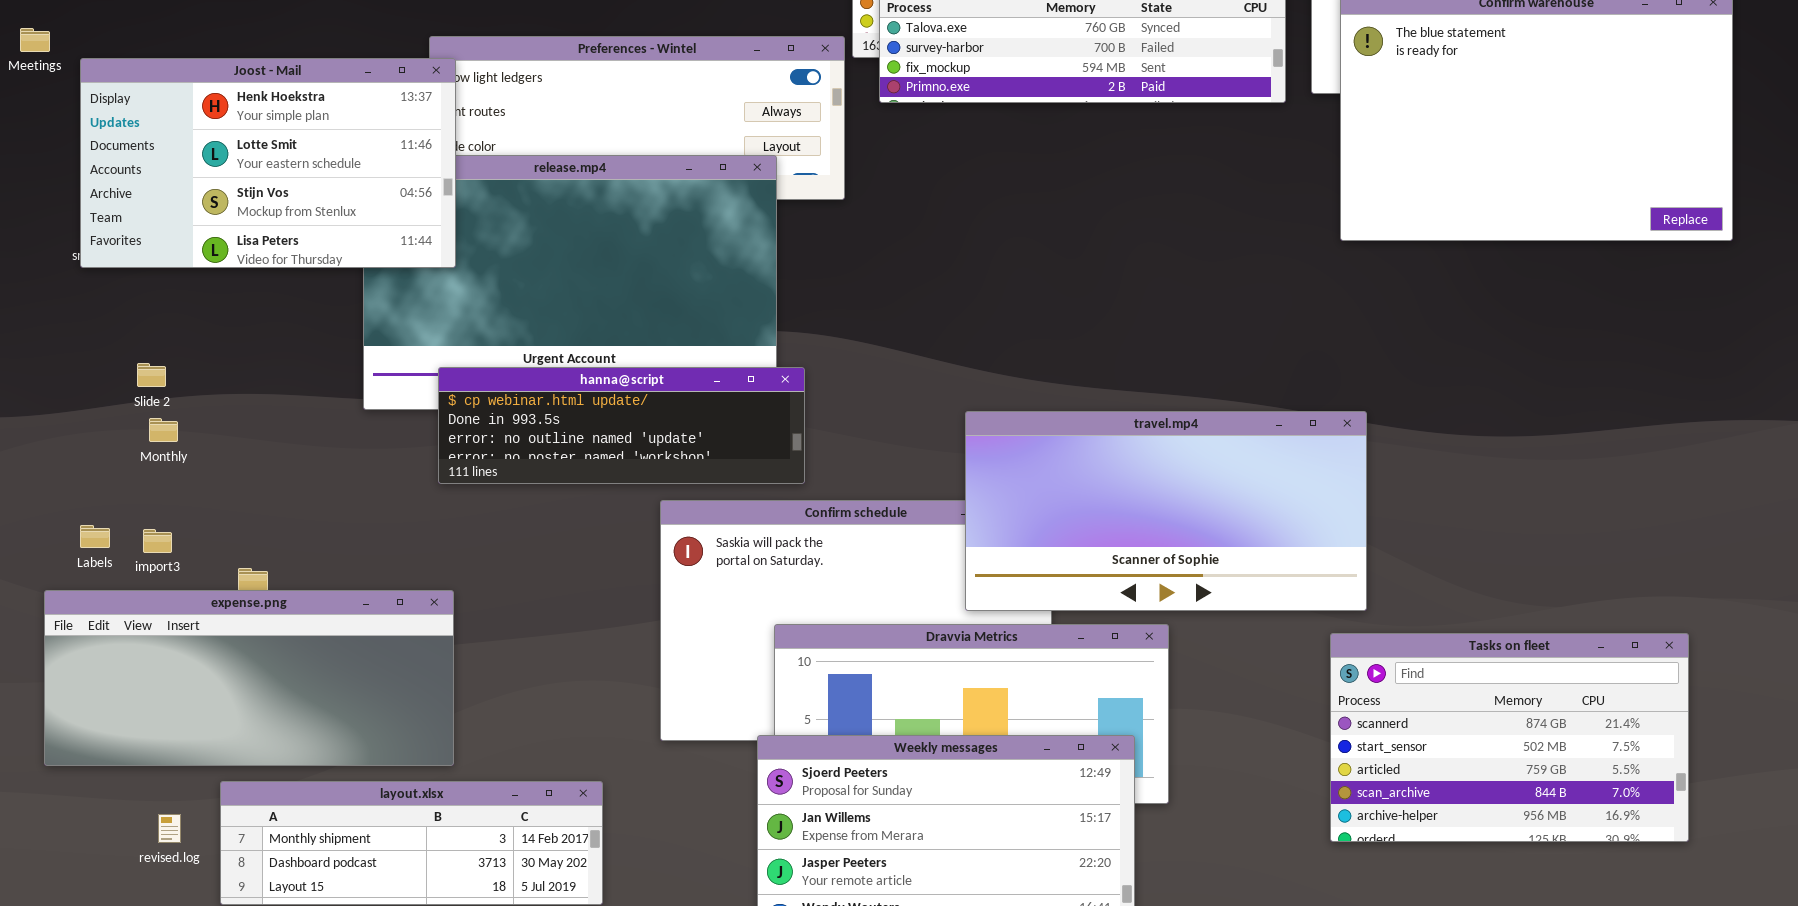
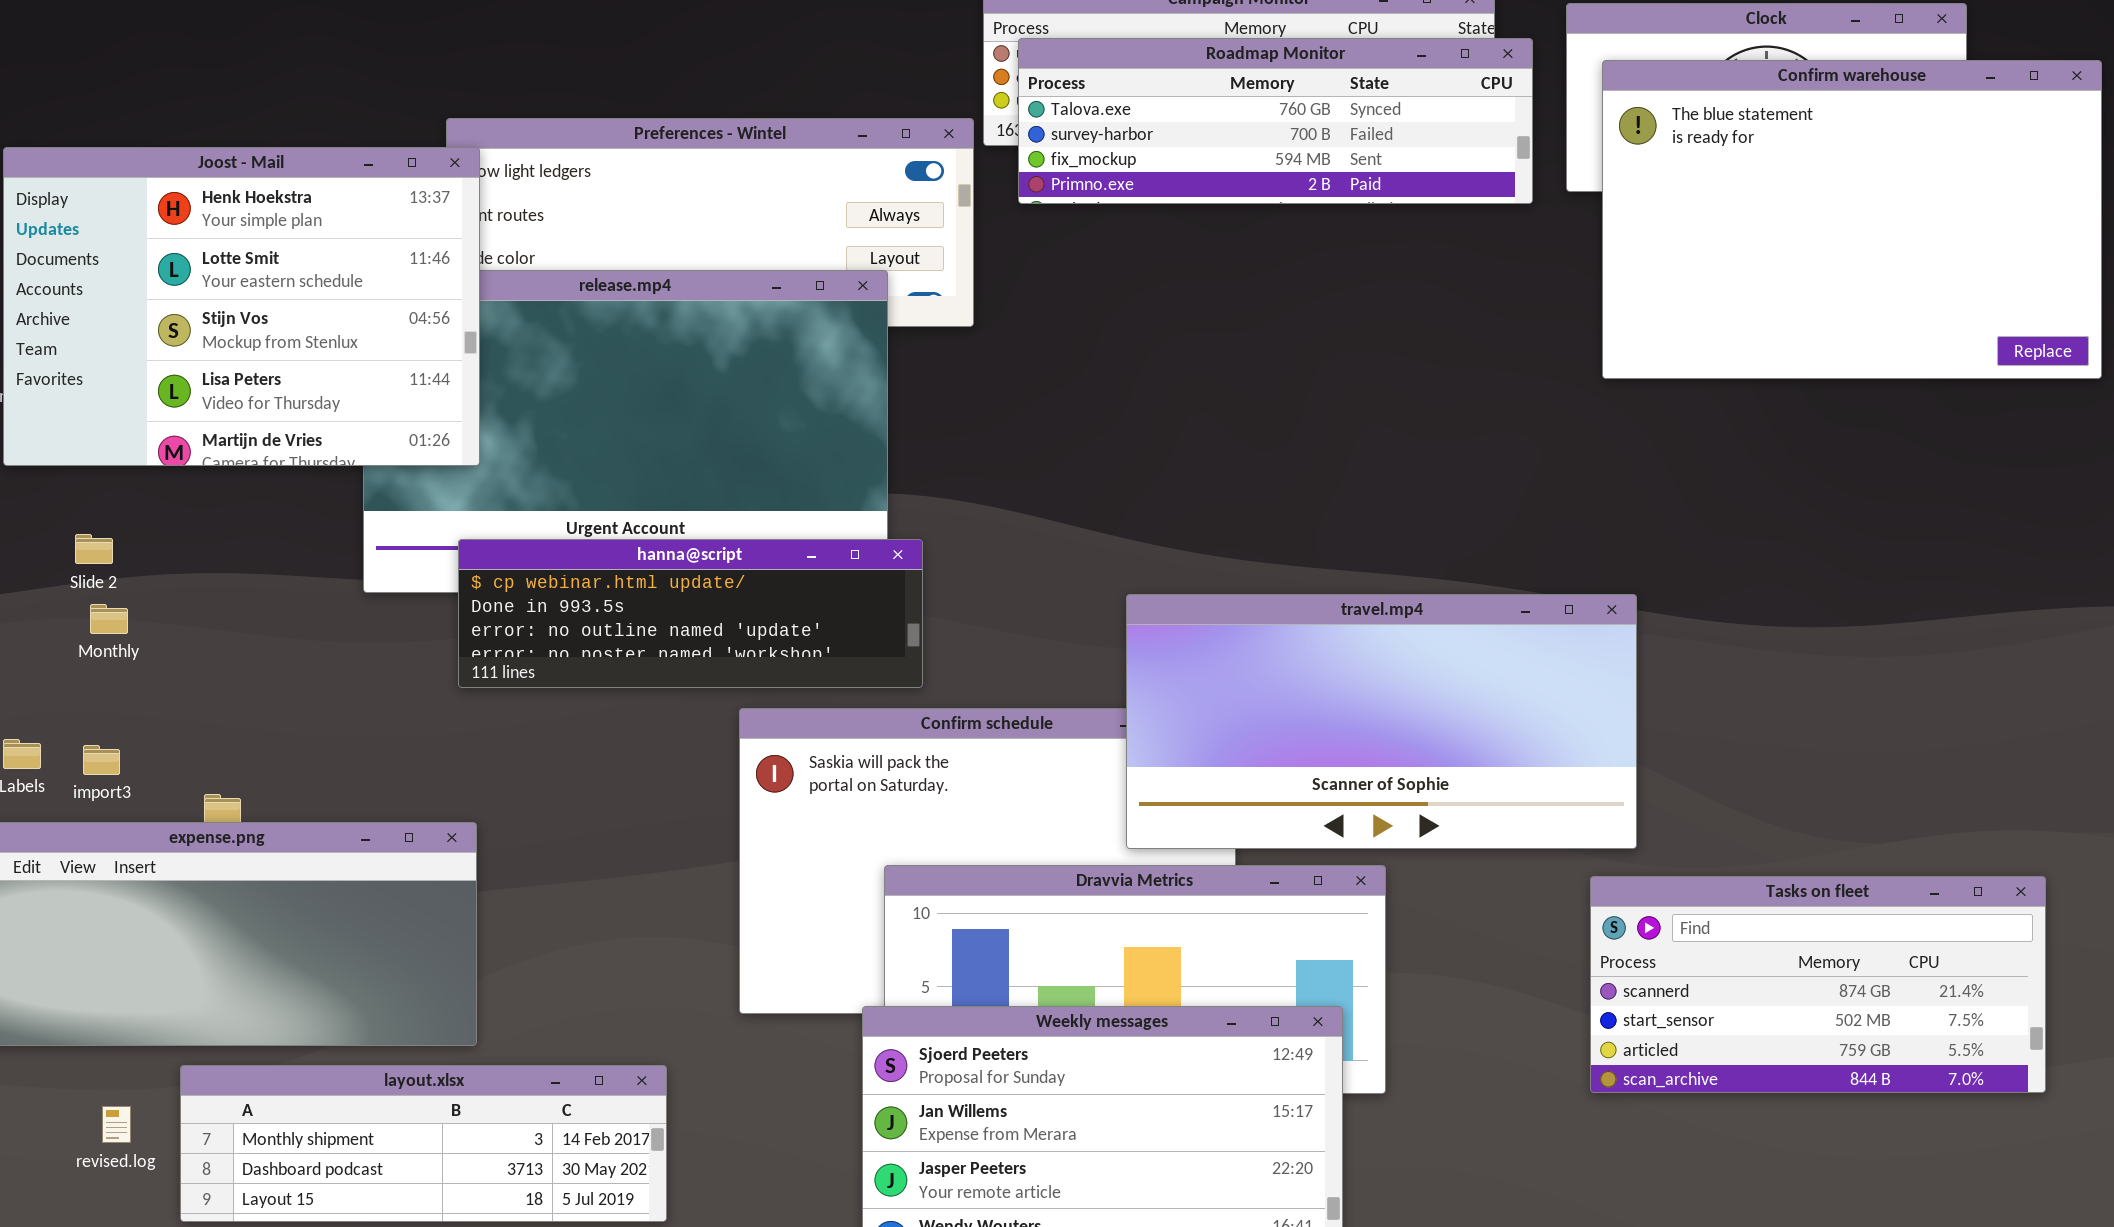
Joost - Mail: [80,58,456,268] -> [3,147,480,466], resized
Tasks on fleet: [1330,633,1689,842] -> [1590,876,2046,1093], resized

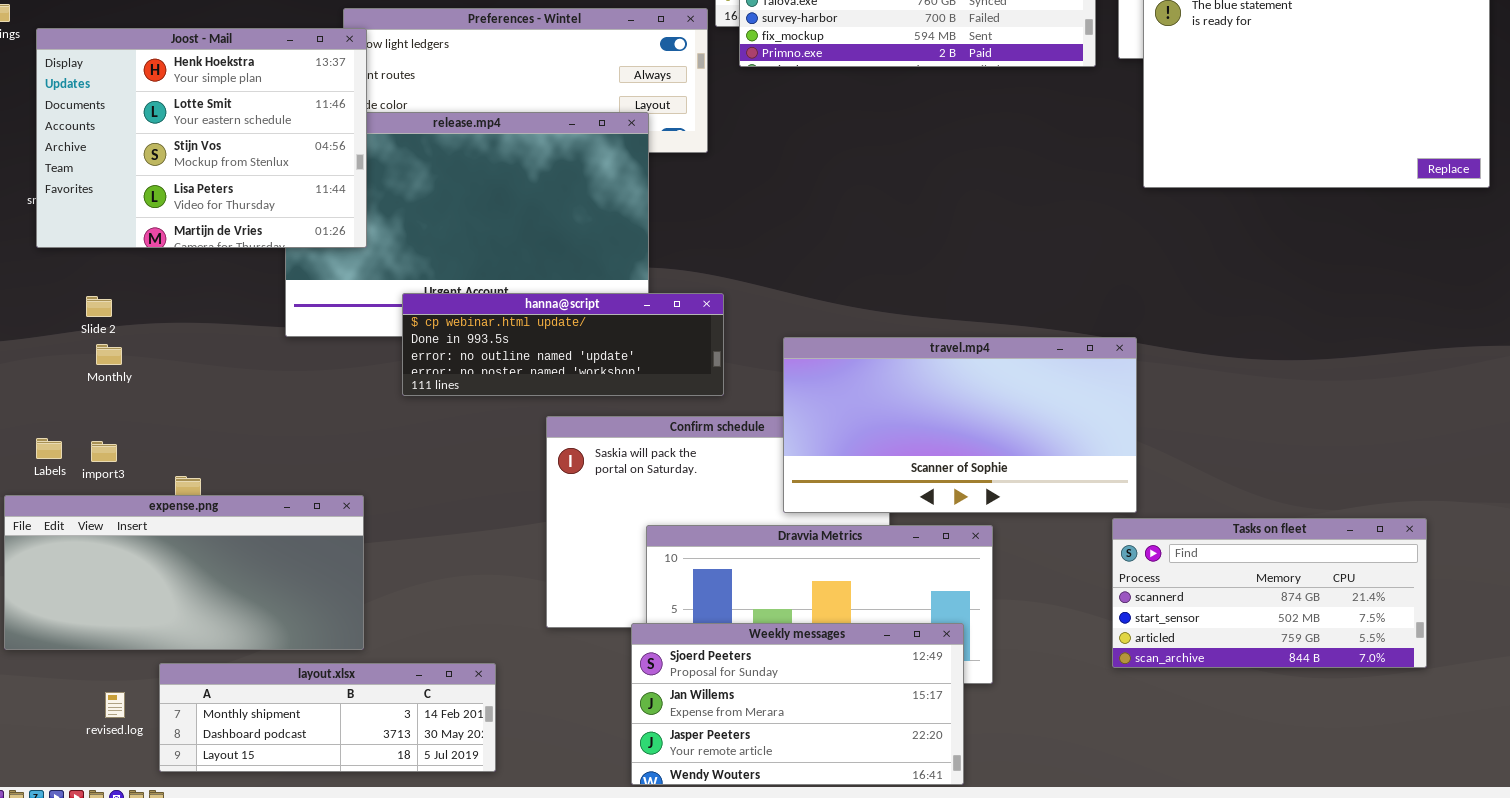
hanna@script: [458,539,923,688] -> [402,293,724,396], moved
travel.mp4: [1126,594,1637,849] -> [783,337,1137,513], moved
Tasks on fleet: [1590,876,2046,1093] -> [1112,518,1427,668], moved

